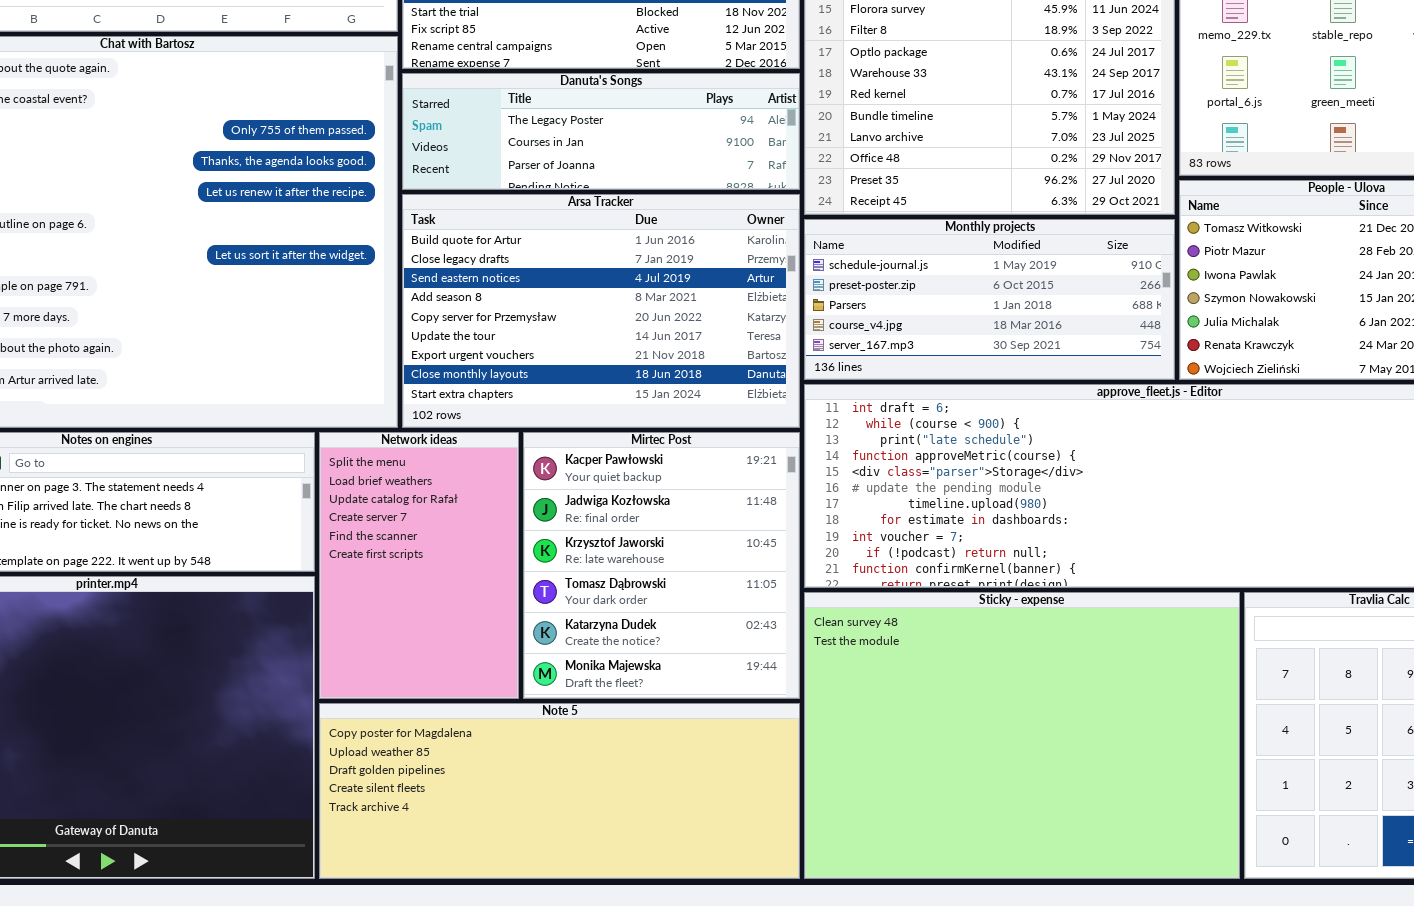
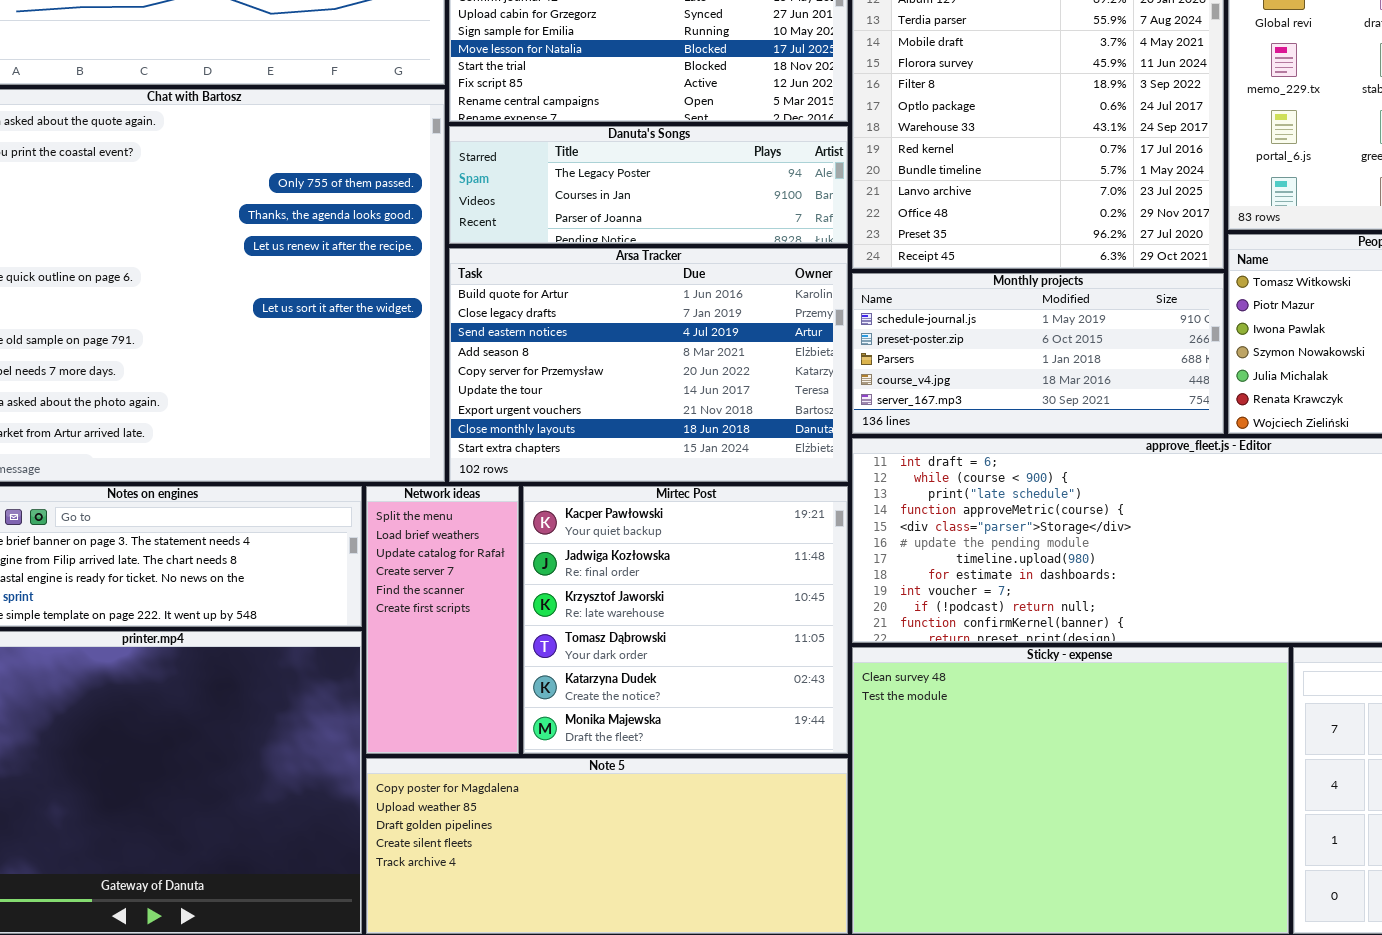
Network ideas: [319,432,519,699] -> [366,486,519,754], resized
Mirtec Post: [523,432,800,699] -> [523,486,848,754], resized

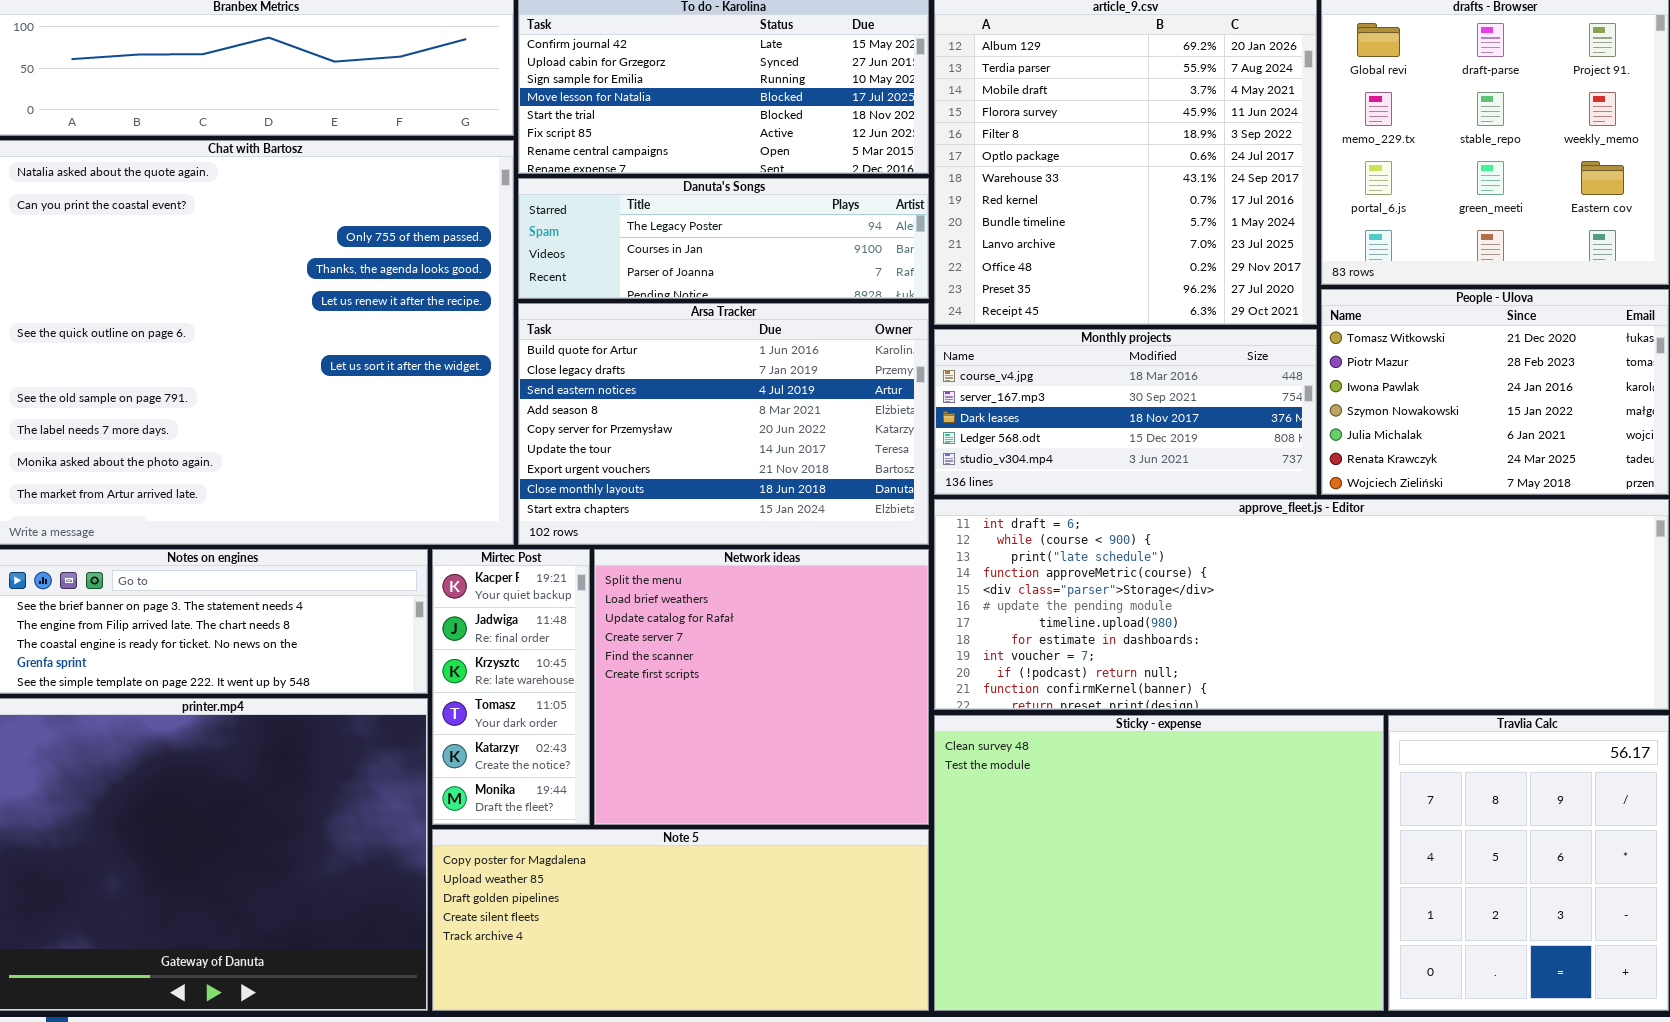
Monthly projects: [852,273,1224,434] -> [934,329,1317,495], scrolled down 3 rows
Network ideas: [366,486,519,754] -> [594,549,929,825], moved, resized
Mirtec Post: [523,486,848,754] -> [432,549,590,825], moved, resized

